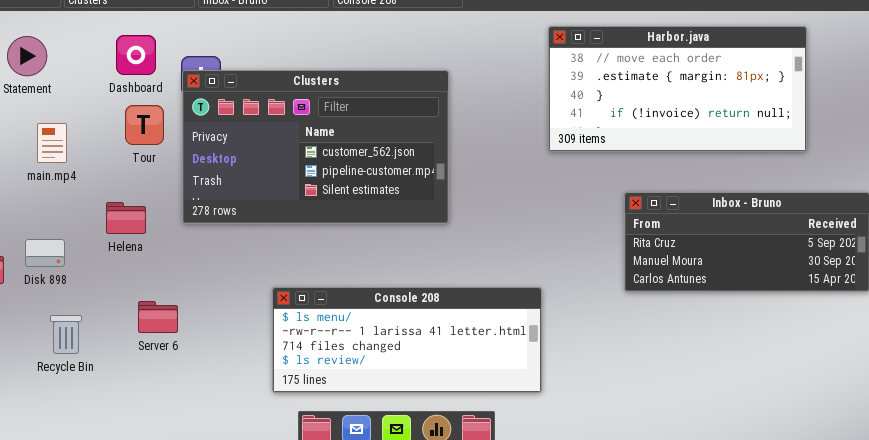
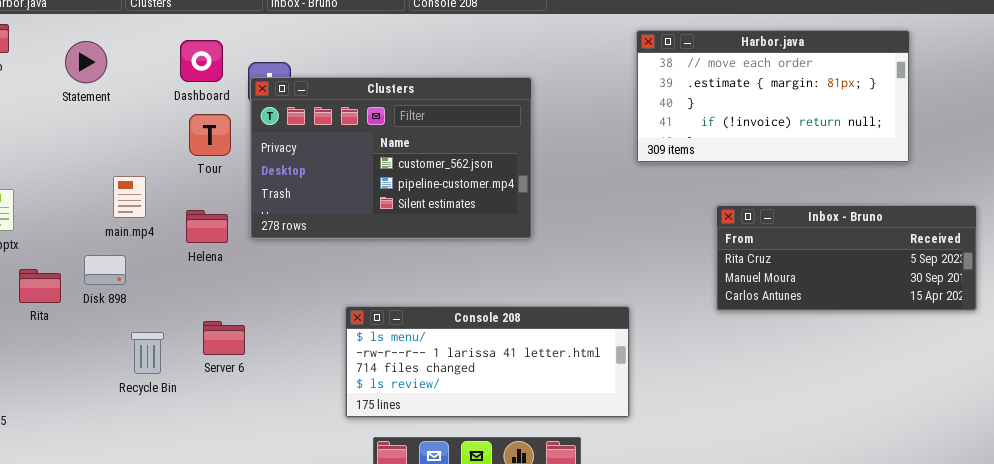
main.mp4: [37,123,67,163] -> [113,176,146,218], moved
Helena: [106,202,146,234] -> [186,210,228,243], moved
Recycle Bin: [50,315,82,354] -> [131,332,164,374], moved

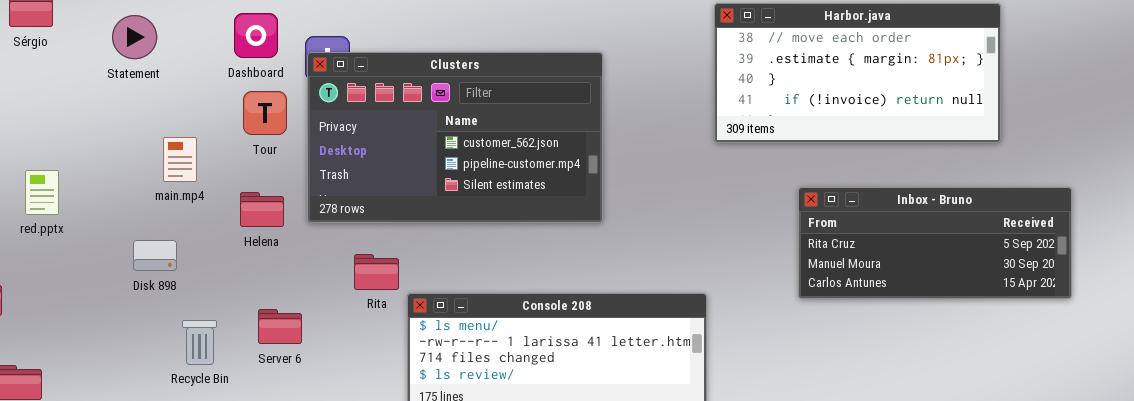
main.mp4: [113,176,146,218] -> [163,137,197,182], moved
Rita: [19,269,61,303] -> [354,254,399,290], moved

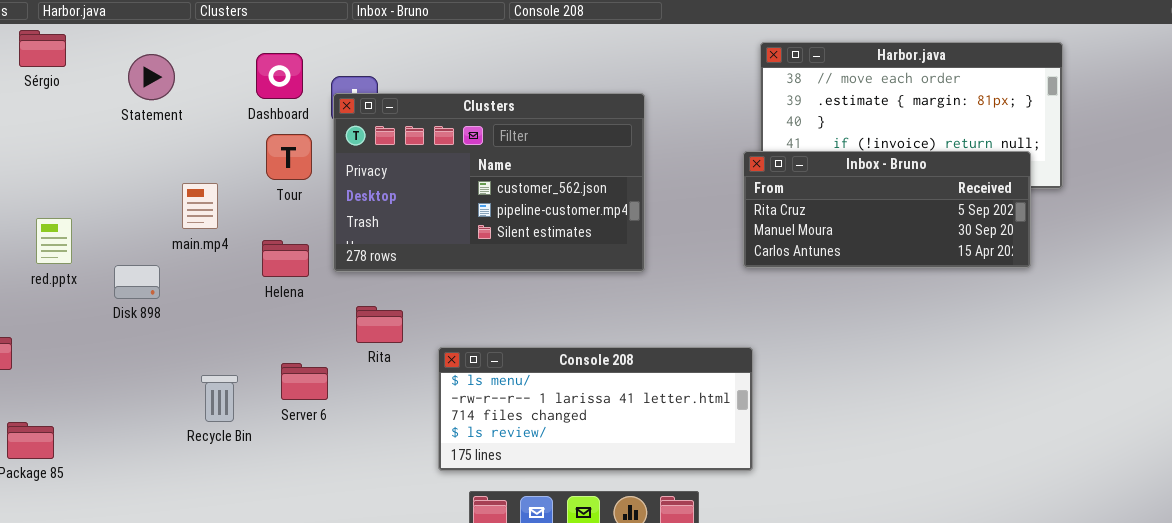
Inbox - Bruno: [798,187,1072,299] -> [743,151,1031,268], moved
Disk 898: [133,240,177,271] -> [114,265,160,299], moved
Rita: [354,254,399,290] -> [356,306,403,343], moved

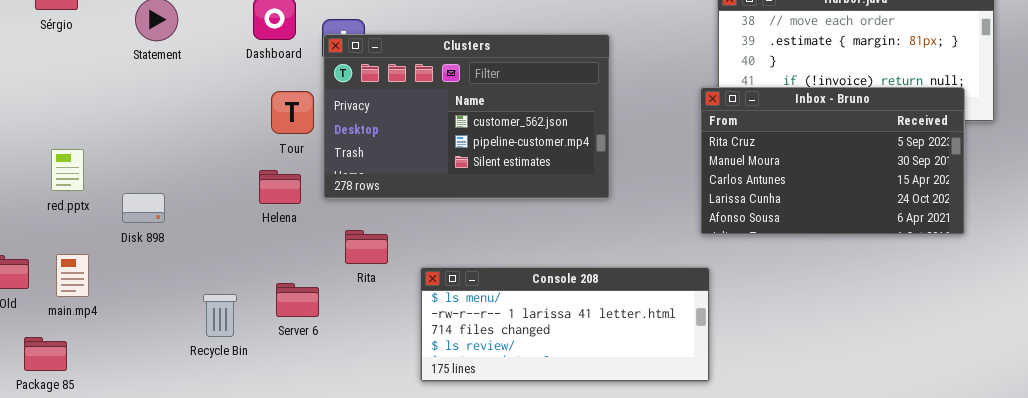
Tour: [266,134,312,180] -> [271,91,314,134], moved
Inbox - Bruno: [743,151,1031,268] -> [700,87,965,235], resized
main.mp4: [182,183,218,229] -> [56,254,89,297], moved

